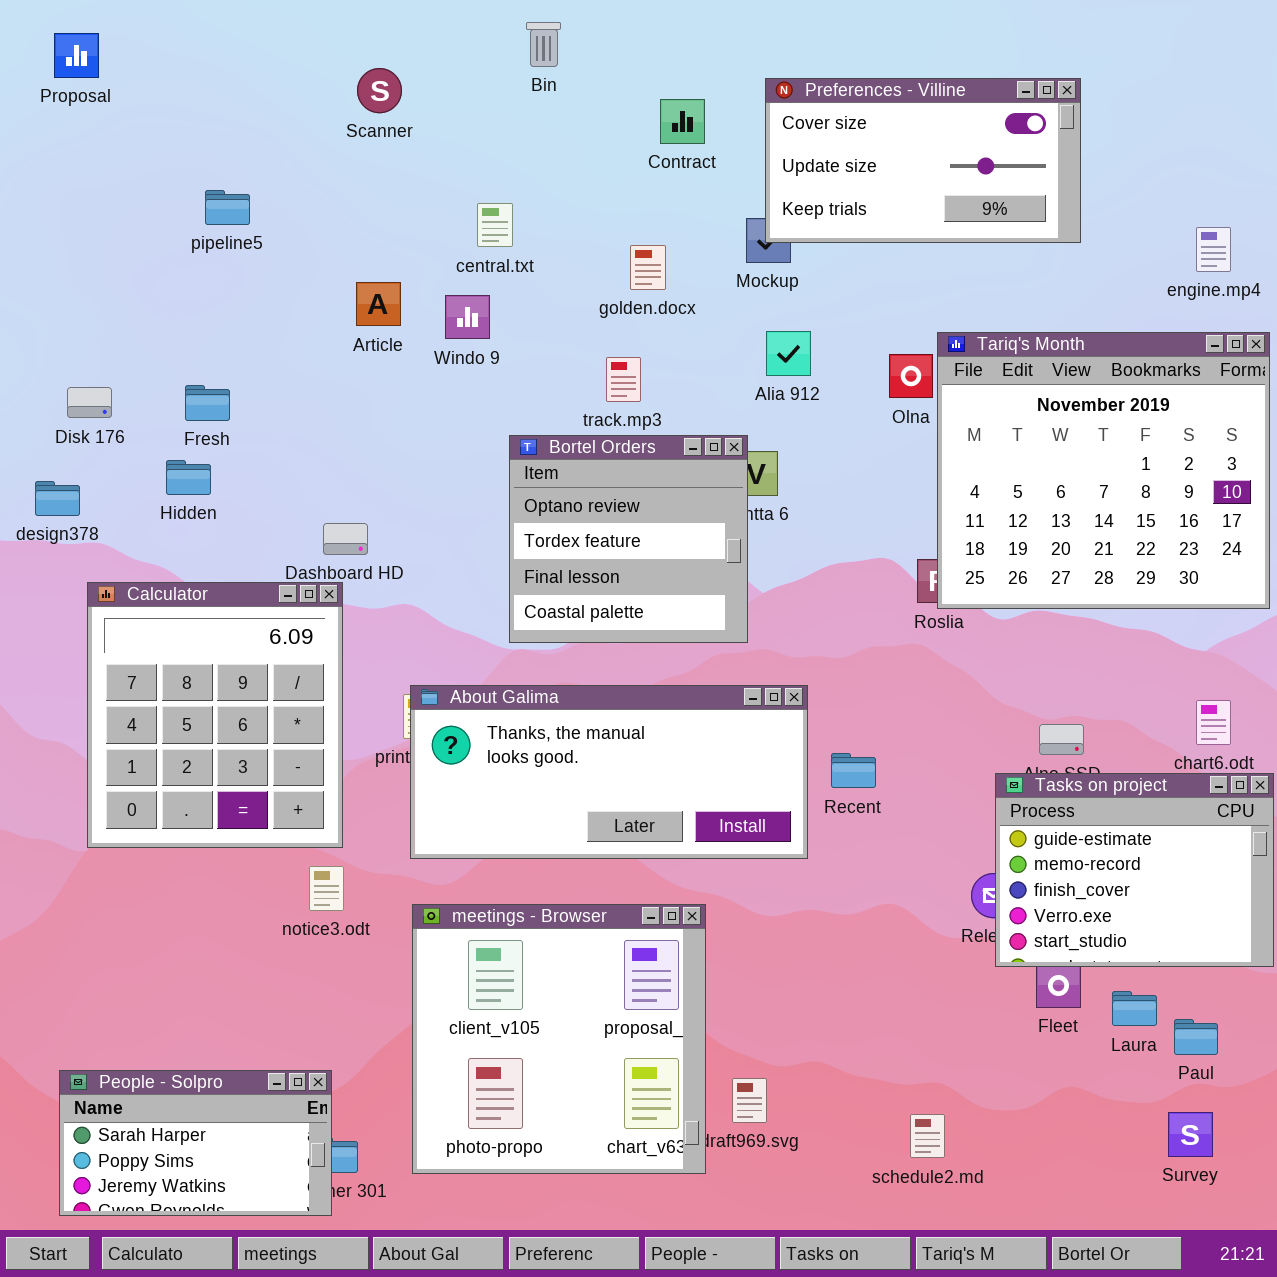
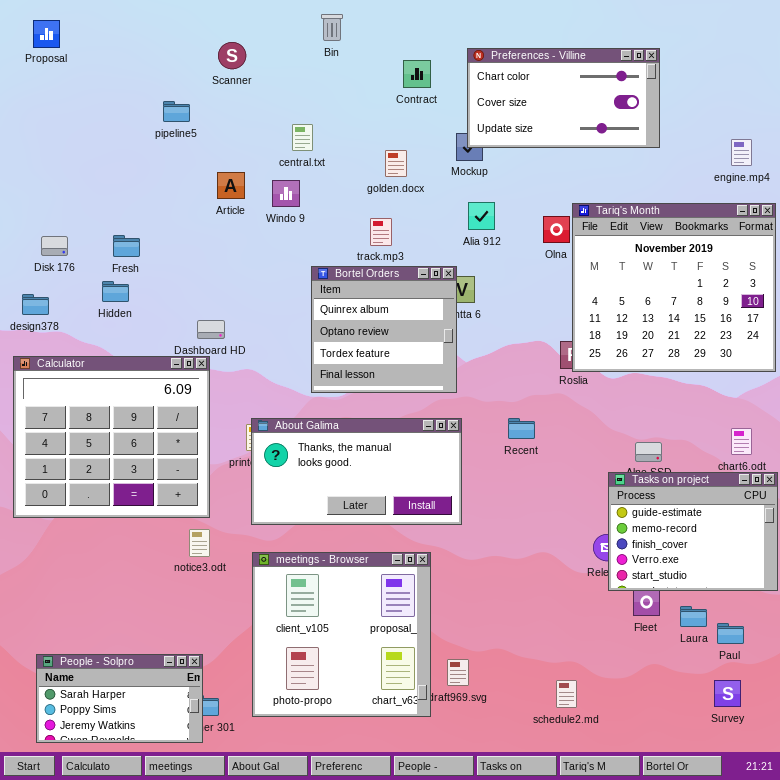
Preferences - Villine: [765,78,1081,243] -> [467,48,660,148], scrolled up 1 row
pipeline5: [205,190,250,225] -> [163,101,190,122], moved
Bortel Orders: [509,435,748,643] -> [311,266,457,393], scrolled up 1 row
Calculator: [87,582,343,848] -> [13,356,210,518], resized
About Galima: [410,685,808,859] -> [251,418,462,525], resized
Recent: [831,753,876,788] -> [508,418,535,439], moved

